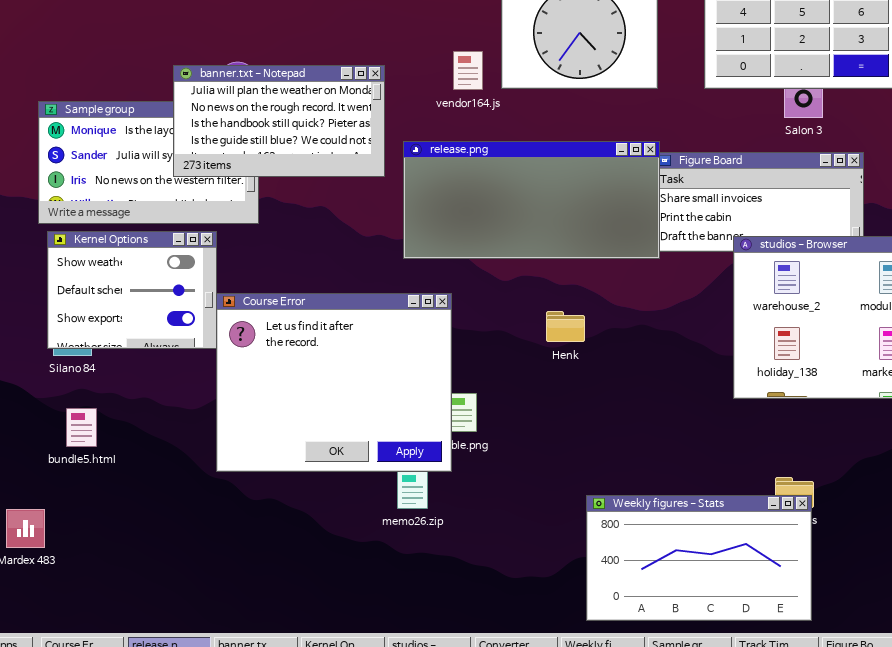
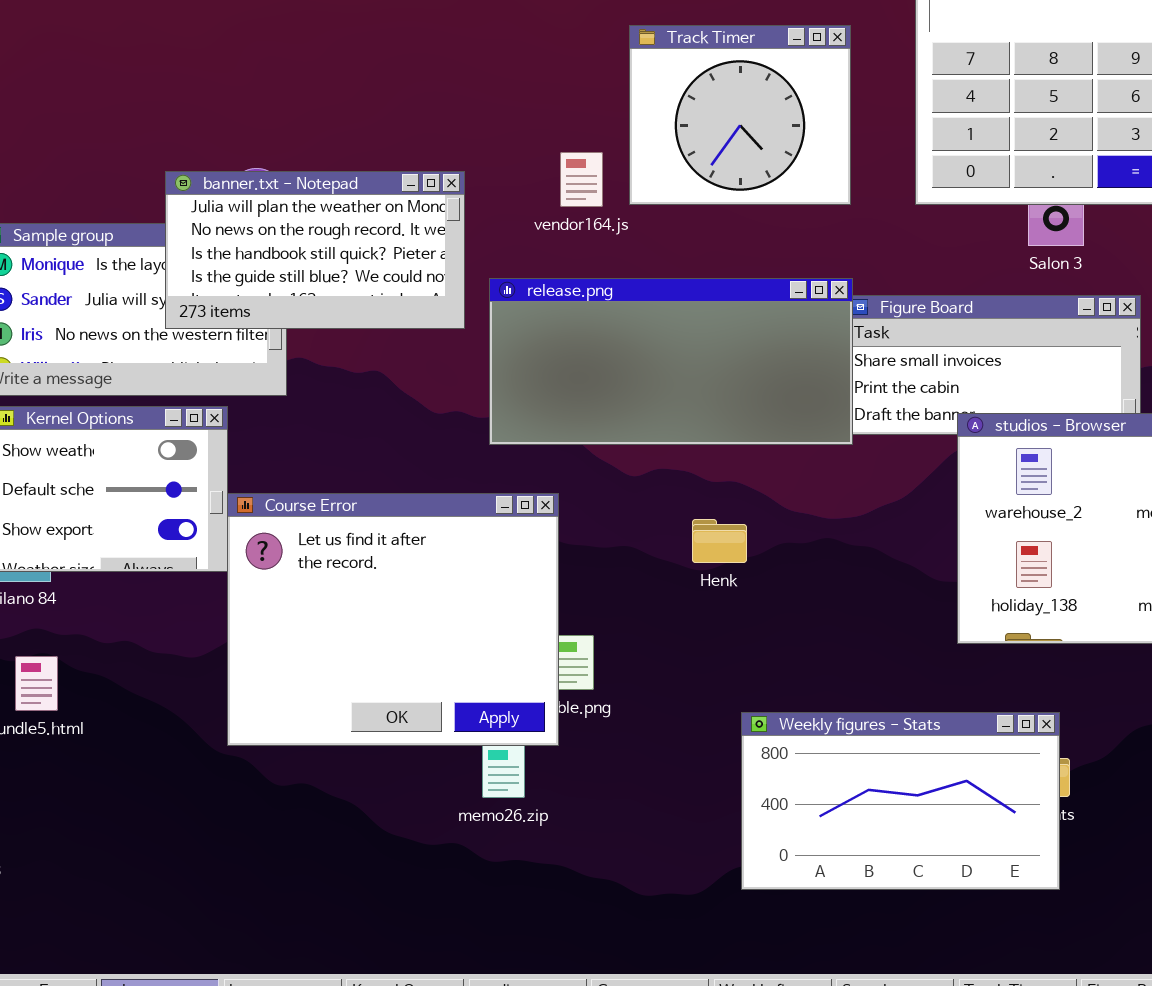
Weekly figures - Stats: [586,495,812,621] -> [741,712,1060,890], moved

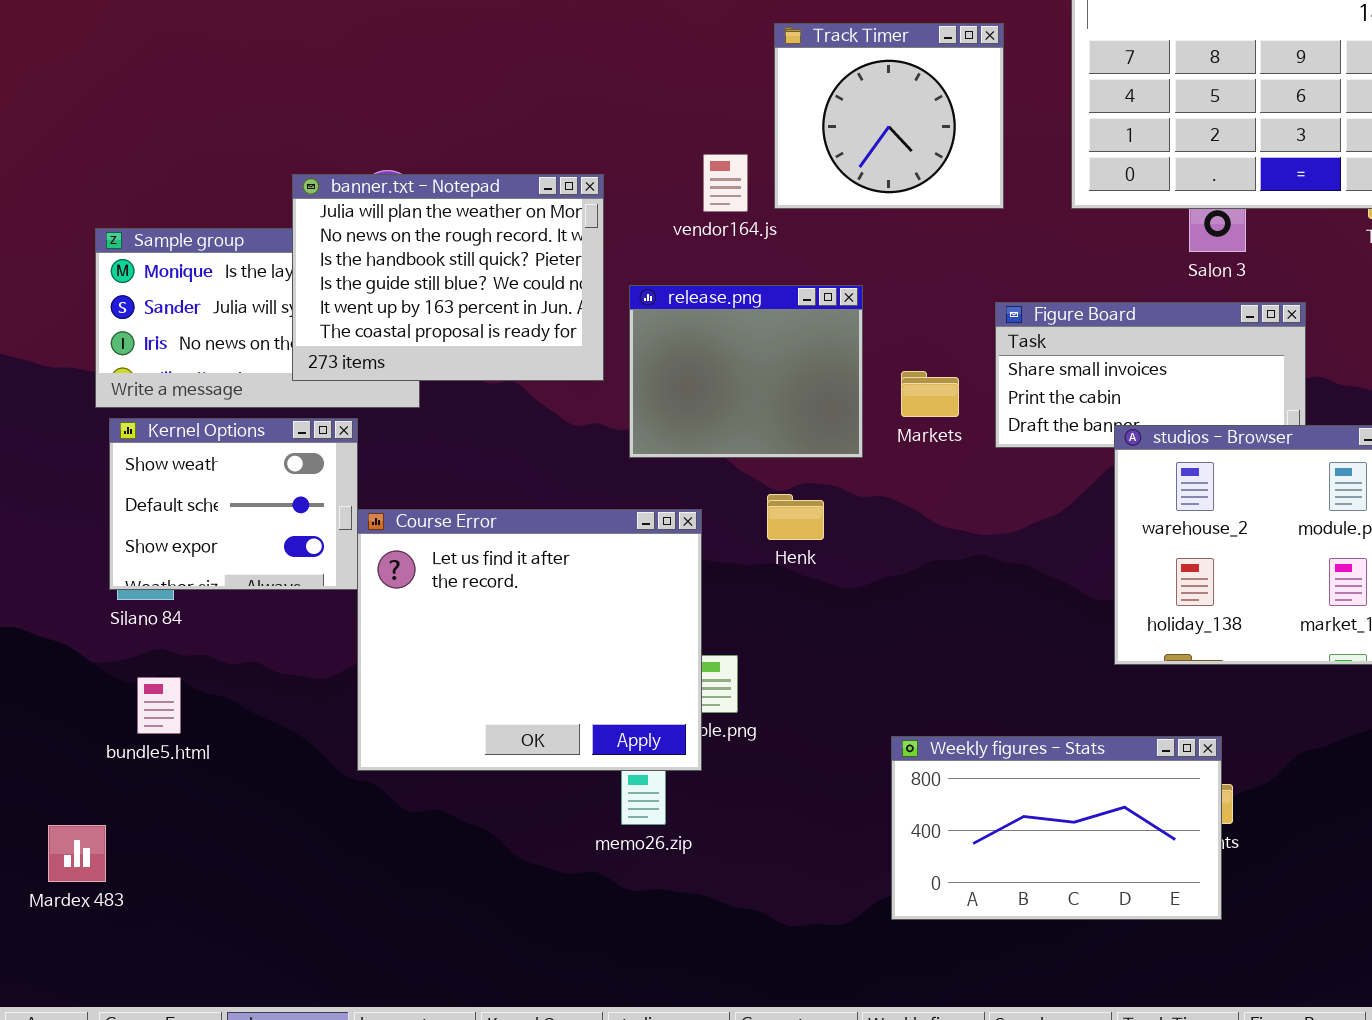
banner.txt - Notepad: [165,171,465,329] -> [292,174,604,381], resized
release.png: [489,278,853,445] -> [629,285,863,458], resized
Henk: [692,519,747,563] -> [767,494,824,540], moved

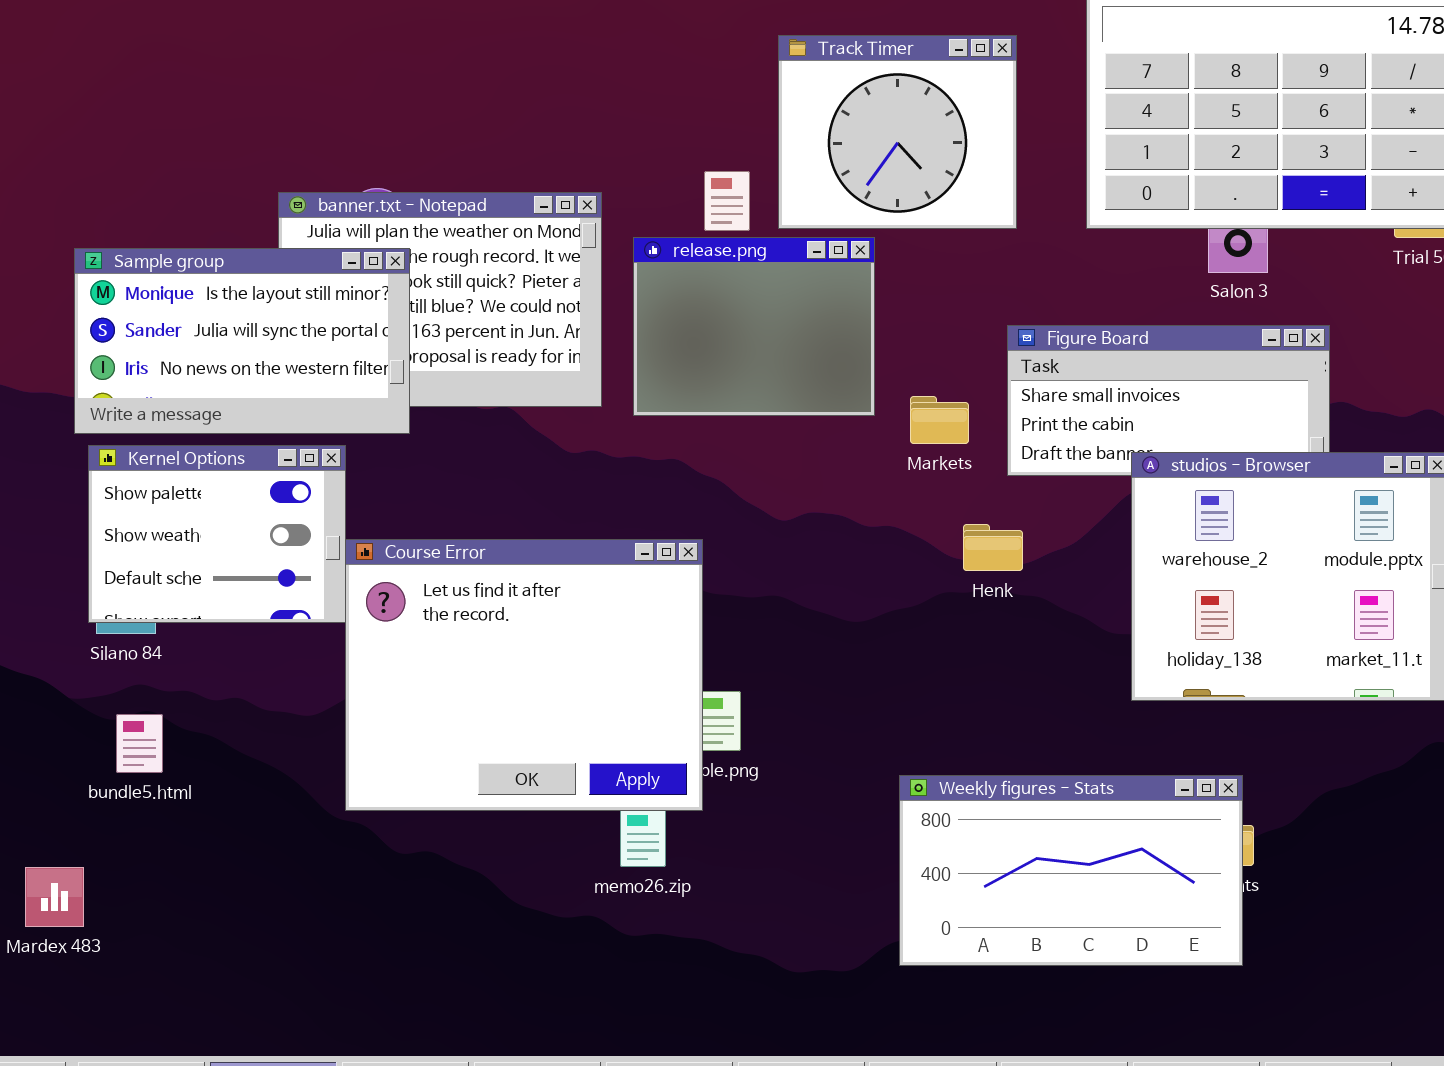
Sample group: [95,228,420,408] -> [74,248,410,434], raised
release.png: [629,285,863,458] -> [633,237,875,416], moved
Kernel Options: [109,418,358,590] -> [88,445,346,623], scrolled up 1 row
Henk: [767,494,824,540] -> [963,524,1023,571], moved

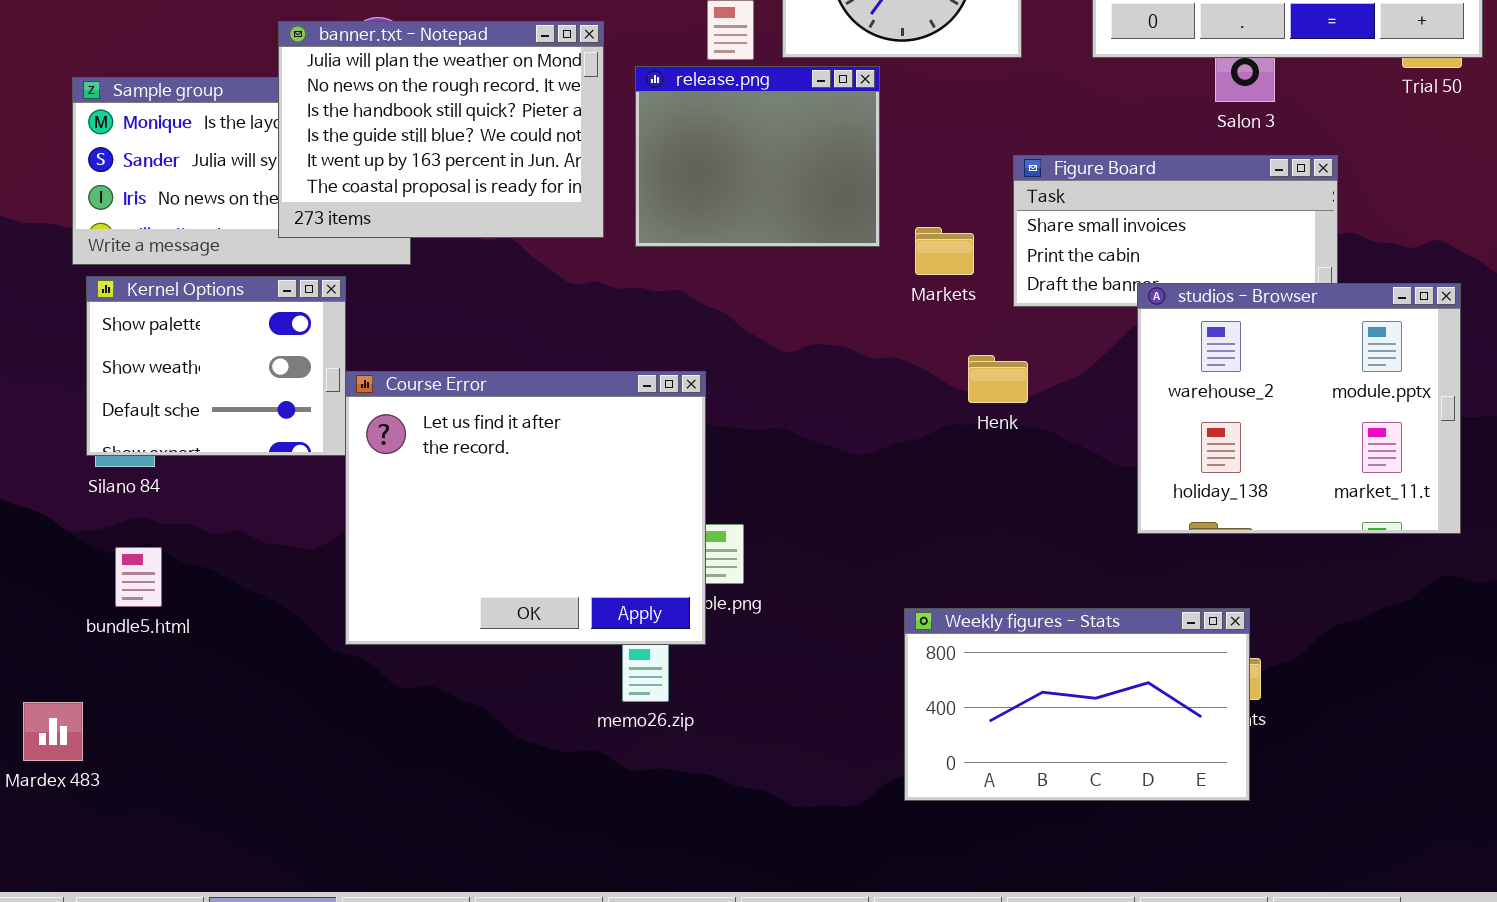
banner.txt - Notepad: [278,192,602,407] -> [278,21,604,238], raised

